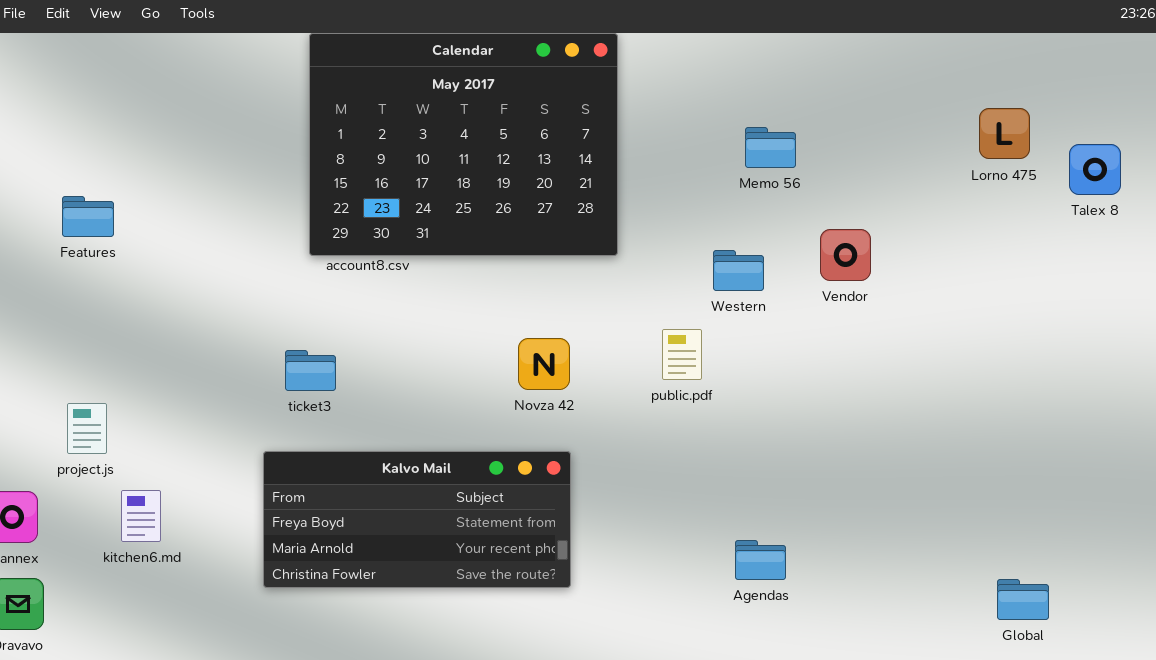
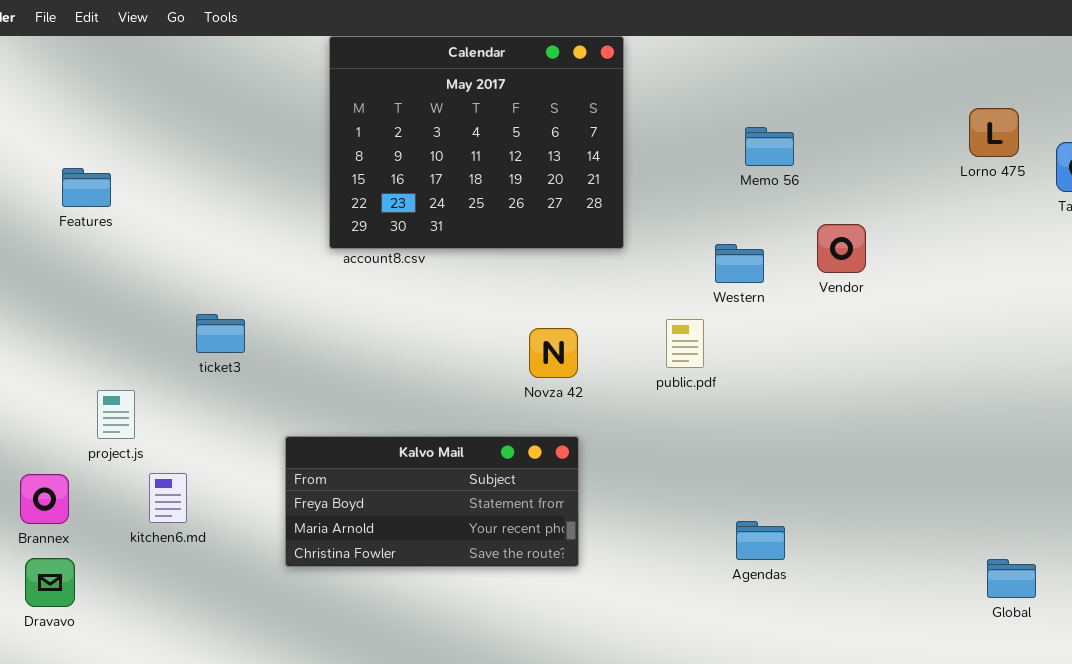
Features: [62,196,114,237] -> [62,168,111,207], moved
ticket3: [285,350,336,391] -> [196,314,245,353], moved

